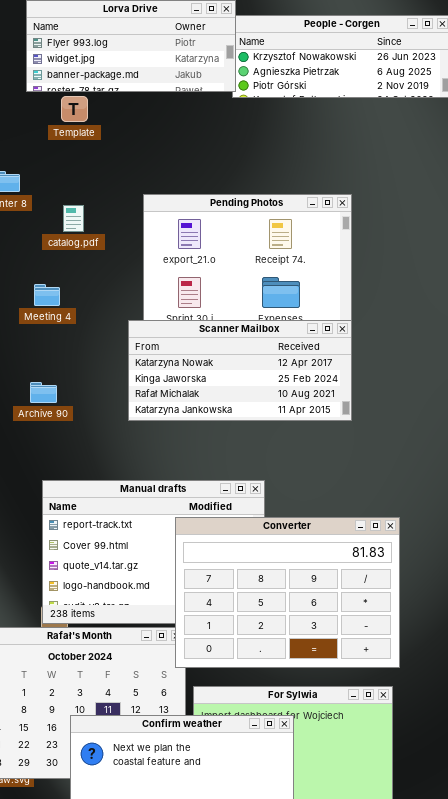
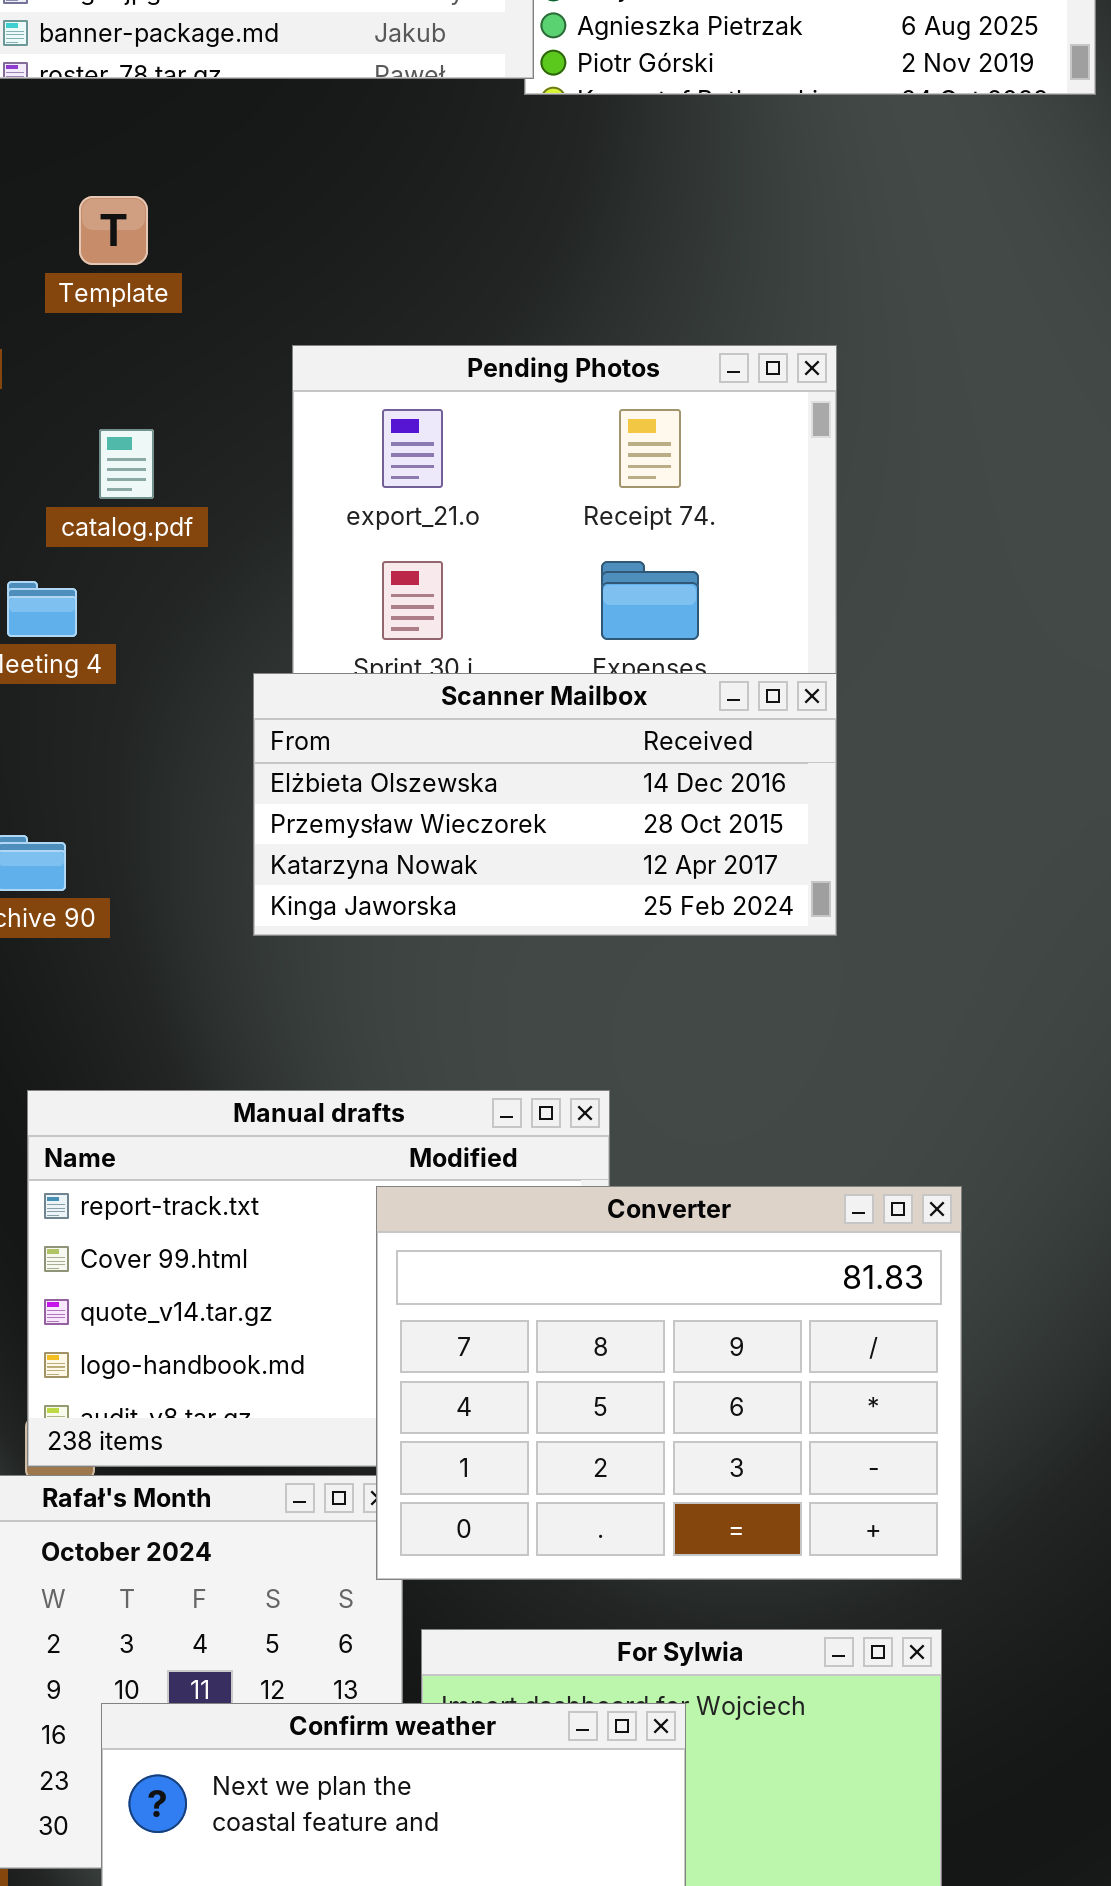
Template: [61,96,88,122] -> [79,196,148,265], moved
catalog.pdf: [63,205,84,232] -> [99,429,154,499], moved
Scanner Mailbox: [128,320,352,421] -> [253,673,837,936], scrolled up 2 rows

